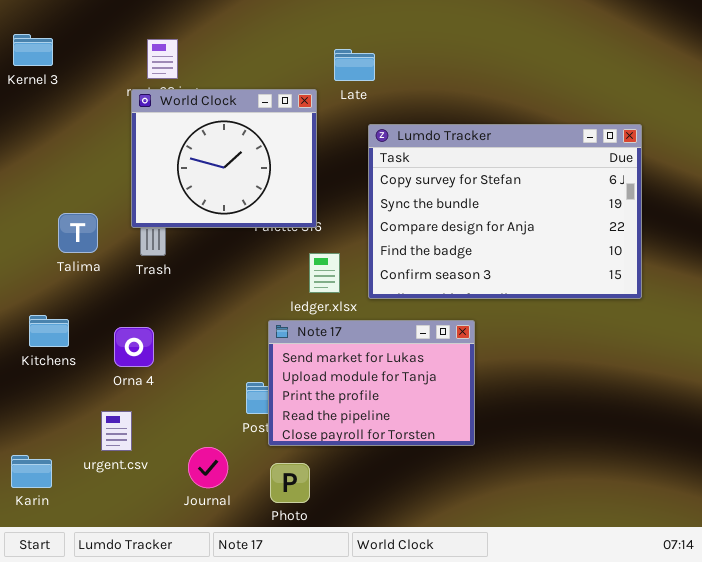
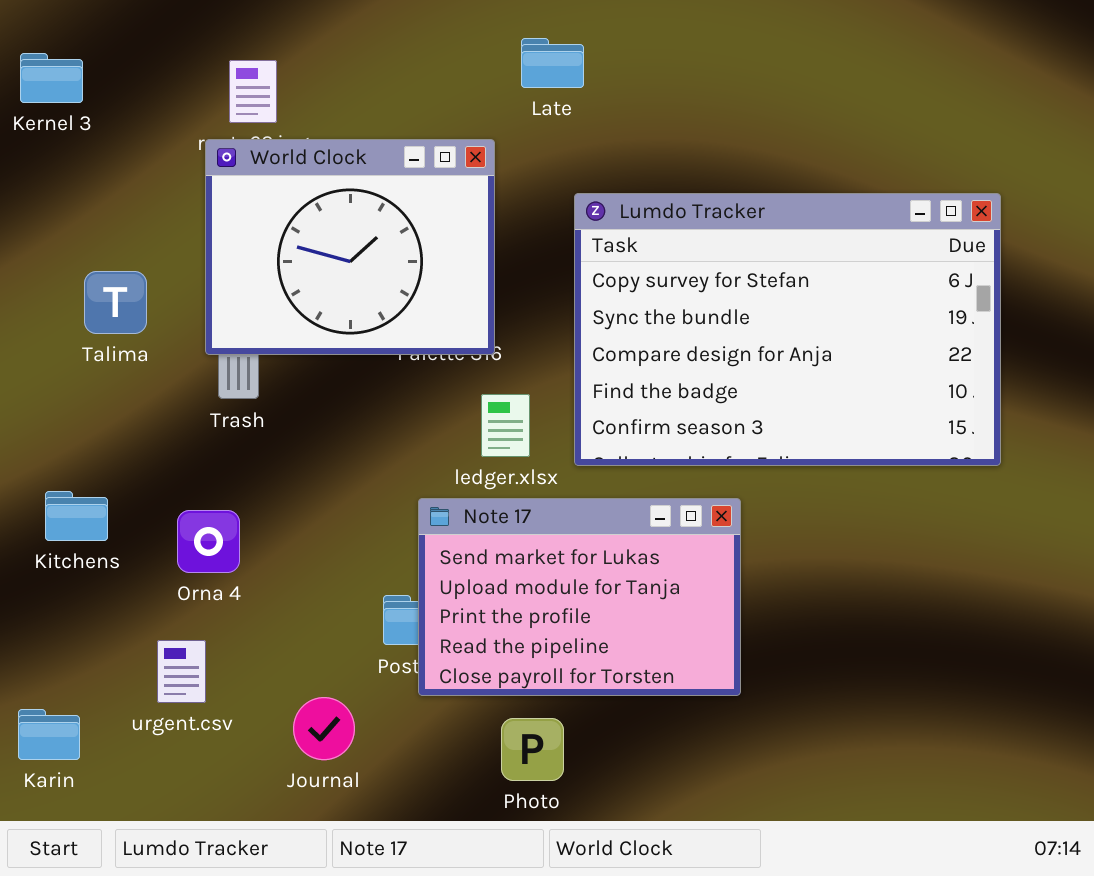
Late: [334,49,375,81] -> [521,38,584,88], moved
Talima: [58,213,98,253] -> [84,271,147,334], moved
Photo: [270,463,310,503] -> [501,718,564,781], moved

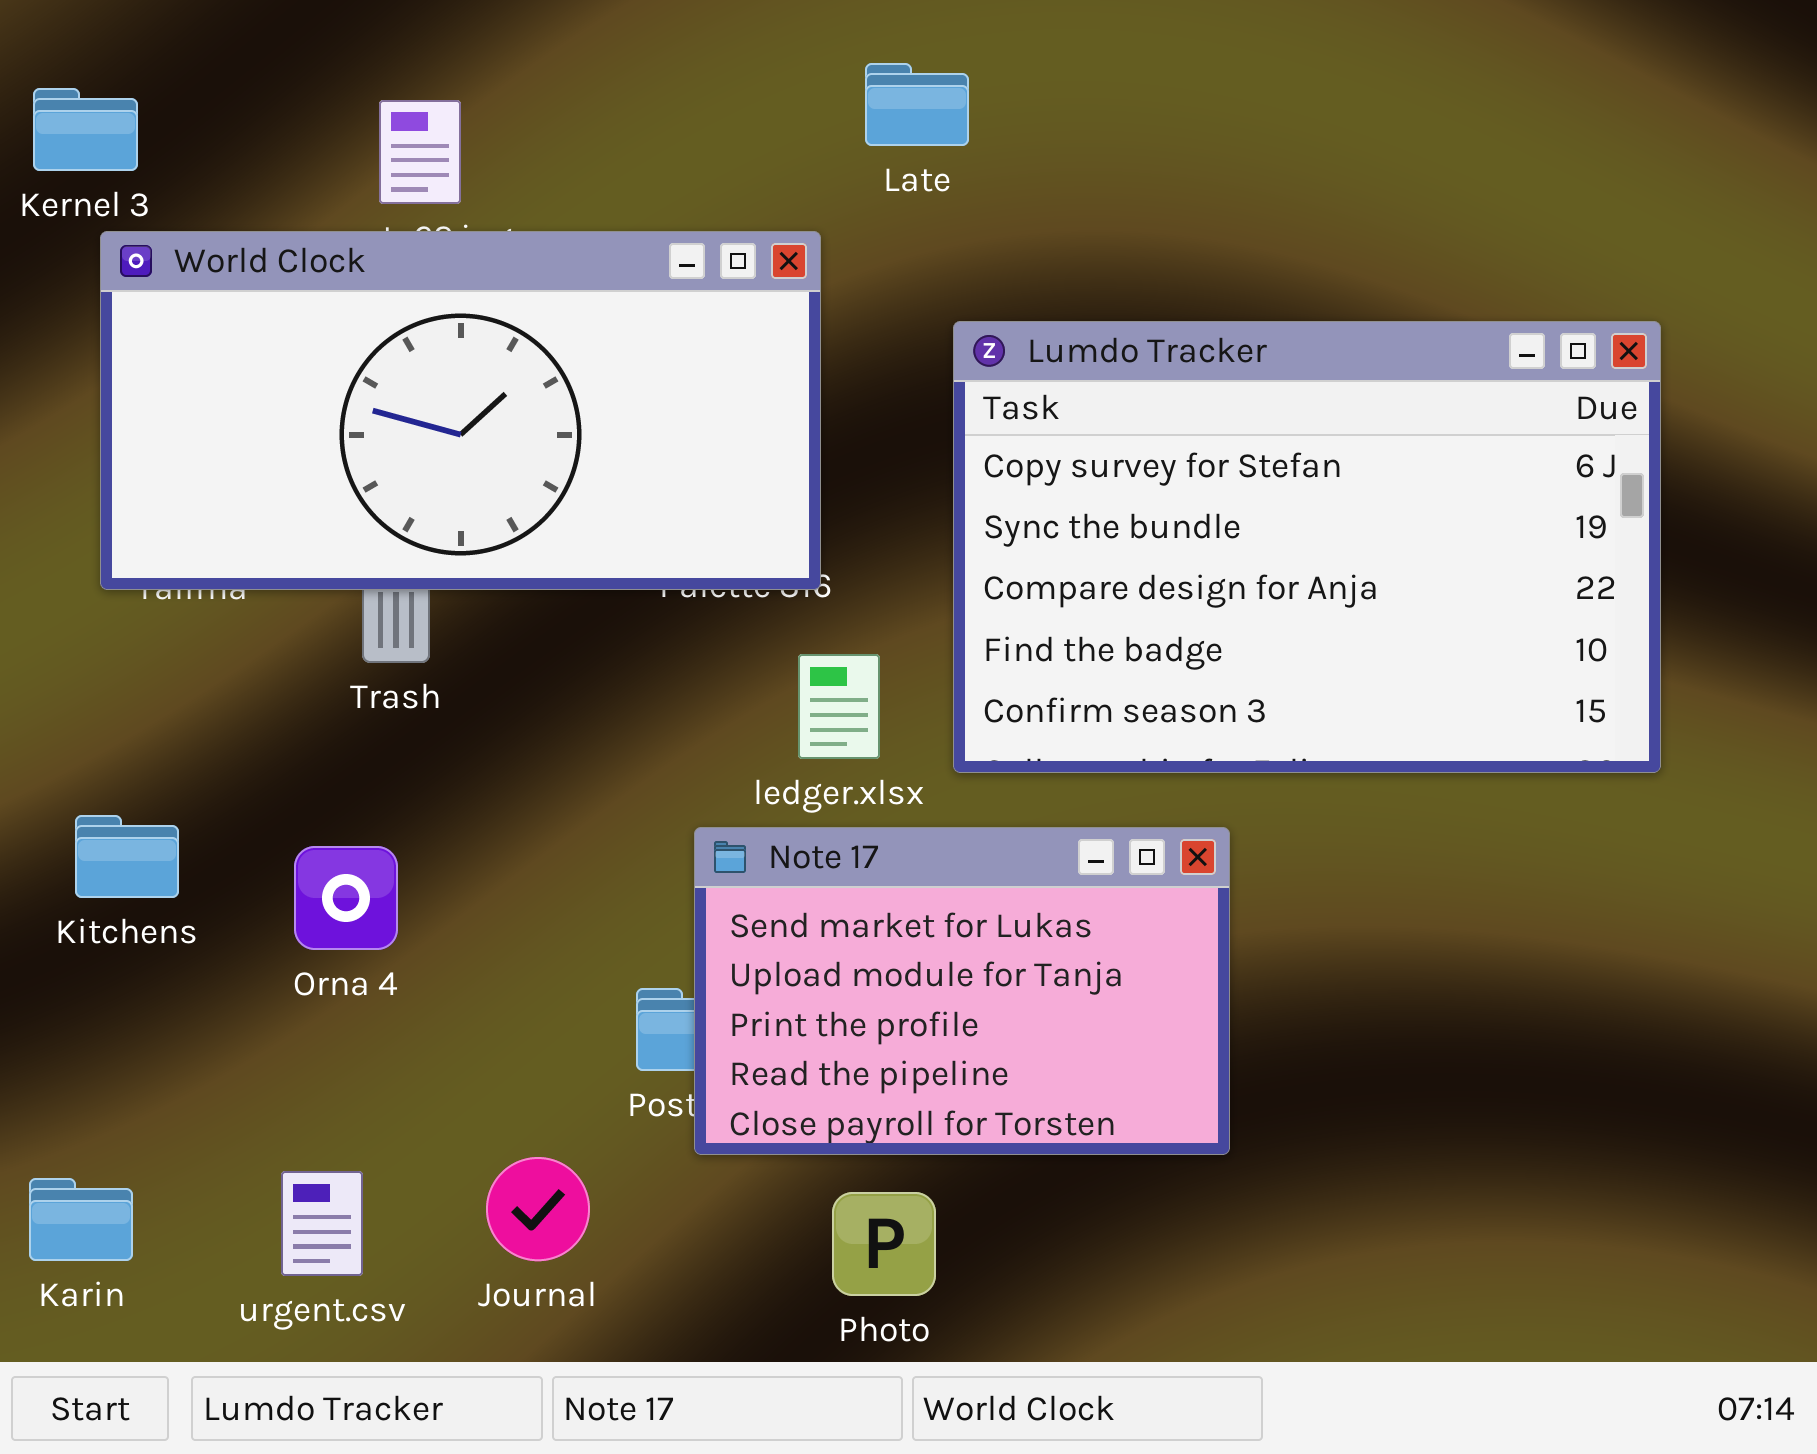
World Clock: [205,139,495,355] -> [100,231,821,590], resized
urgent.csv: [157,640,206,703] -> [281,1171,363,1276], moved

